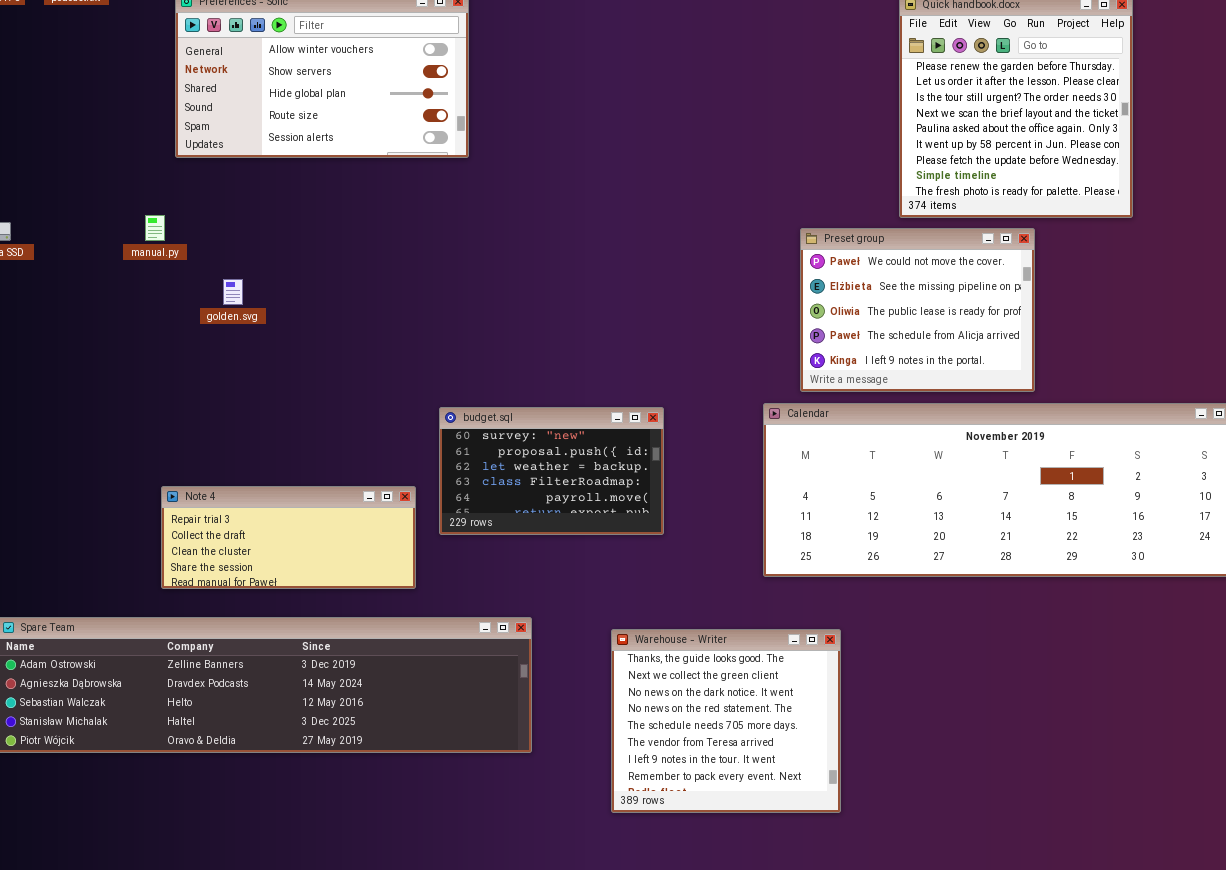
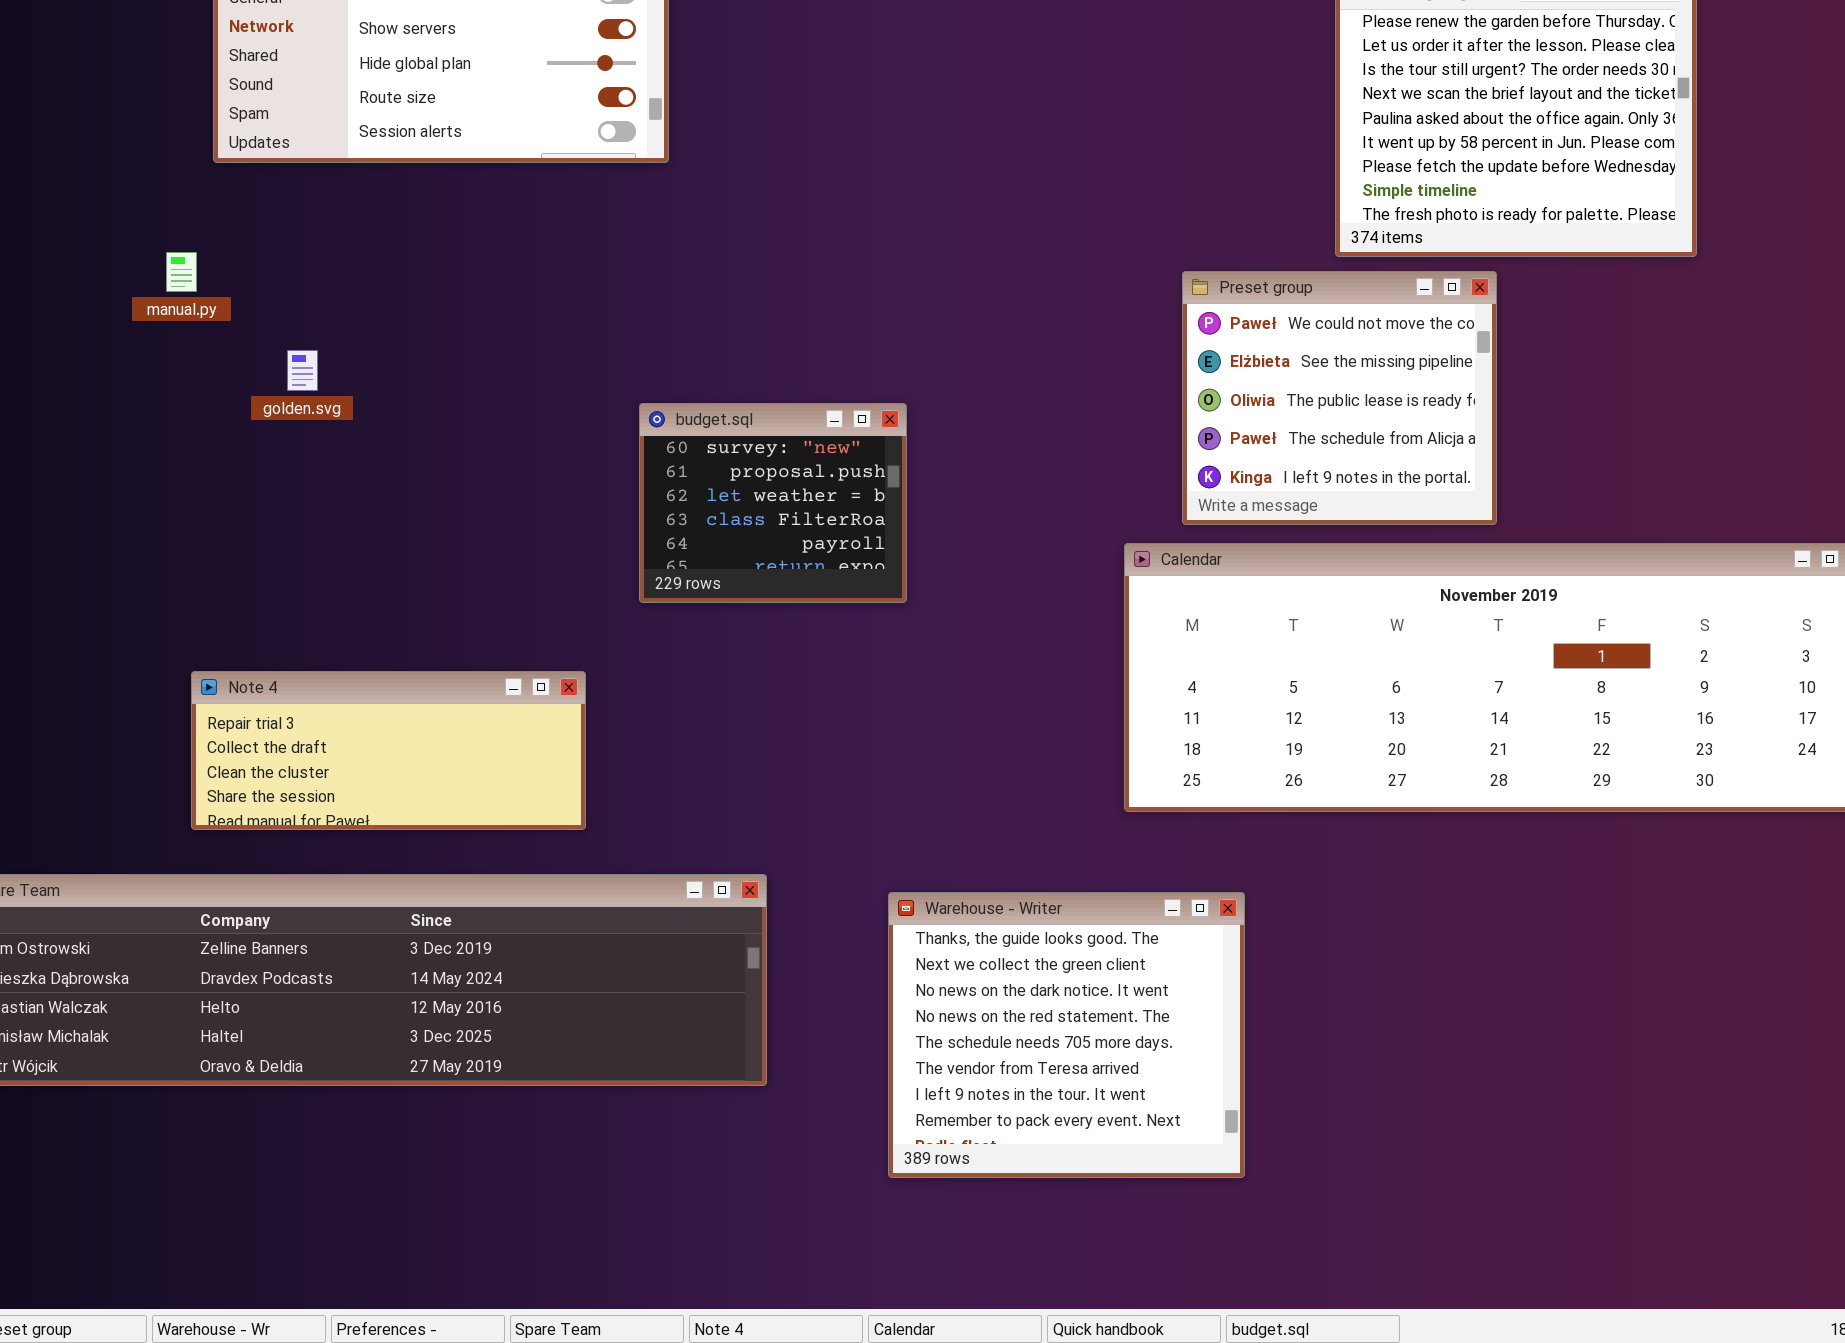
Preset group: [800,228,1035,392] -> [1182,271,1497,525], resized
budget.sql: [439,407,664,535] -> [639,403,907,603], moved, resized

